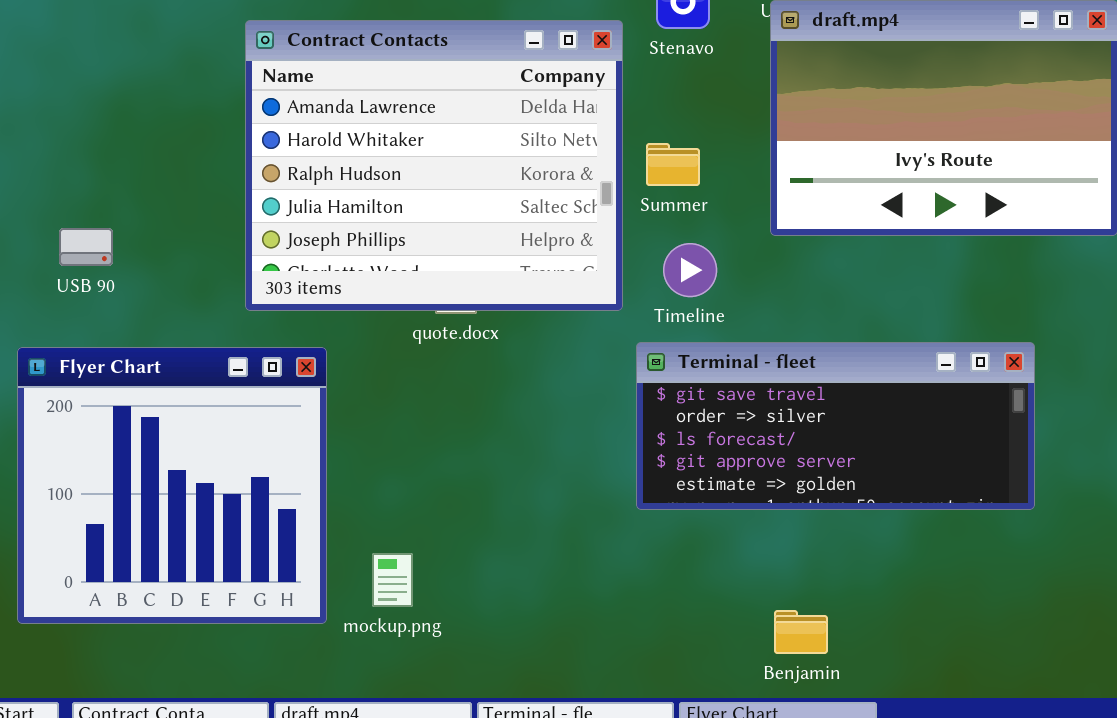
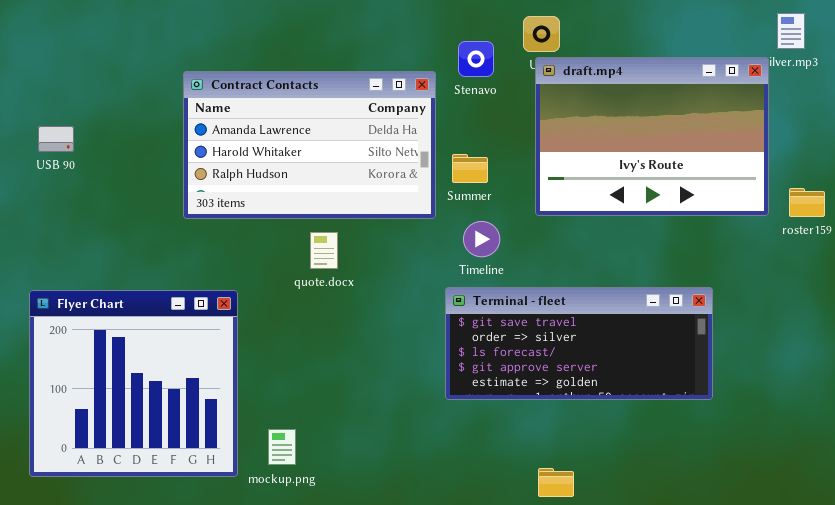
Contract Contacts: [245,20,623,311] -> [183,71,436,219], resized
USB 90: [59,228,113,266] -> [38,126,74,152], moved

